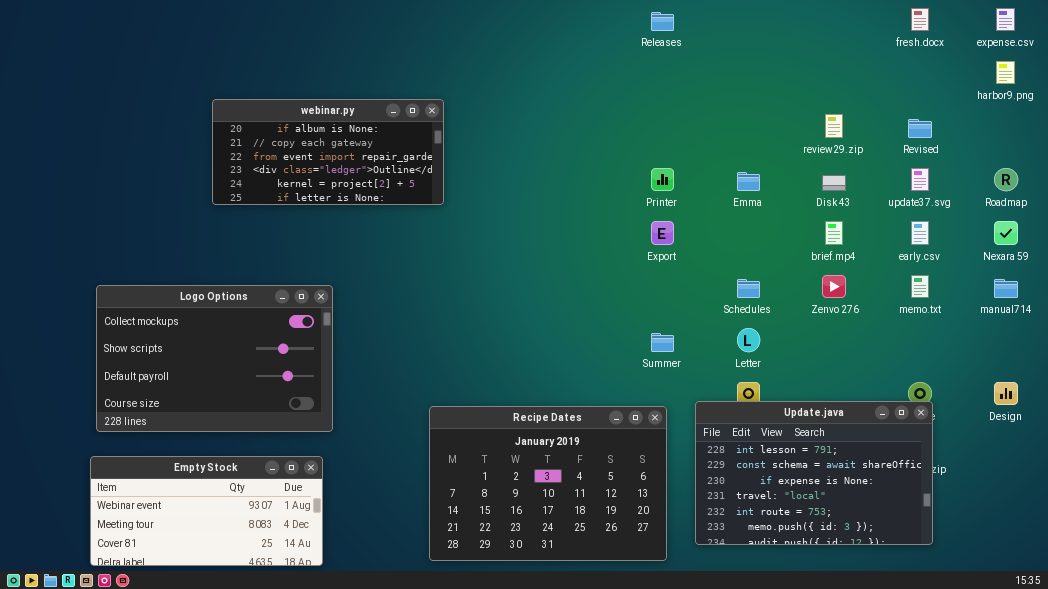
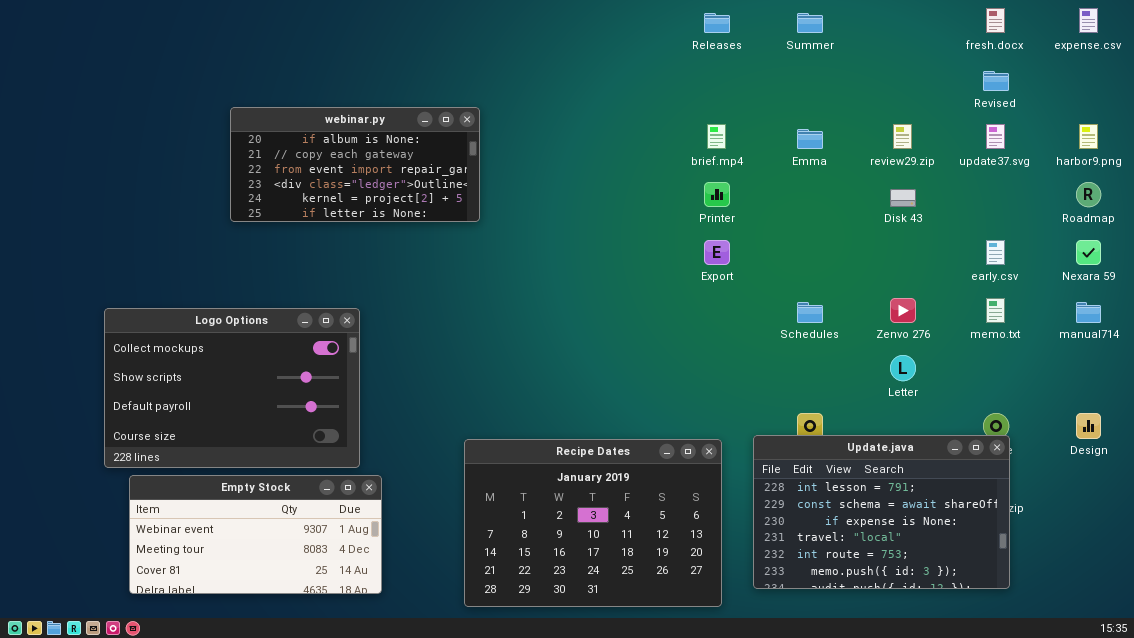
harbor9.png: [996,61,1015,84] -> [1079,124,1098,149], moved
Revised: [908,119,932,138] -> [983,71,1009,91], moved
update37.svg: [911,168,929,191] -> [986,124,1005,149], moved
Emma: [737,172,760,191] -> [797,129,823,149], moved
brief.mp4: [825,221,843,245] -> [707,124,726,149], moved
Letter: [737,328,760,352] -> [890,355,916,381], moved
Summer: [651,333,674,352] -> [797,13,823,33], moved
Empty Stock: [90,456,323,566] -> [129,475,382,594], moved

